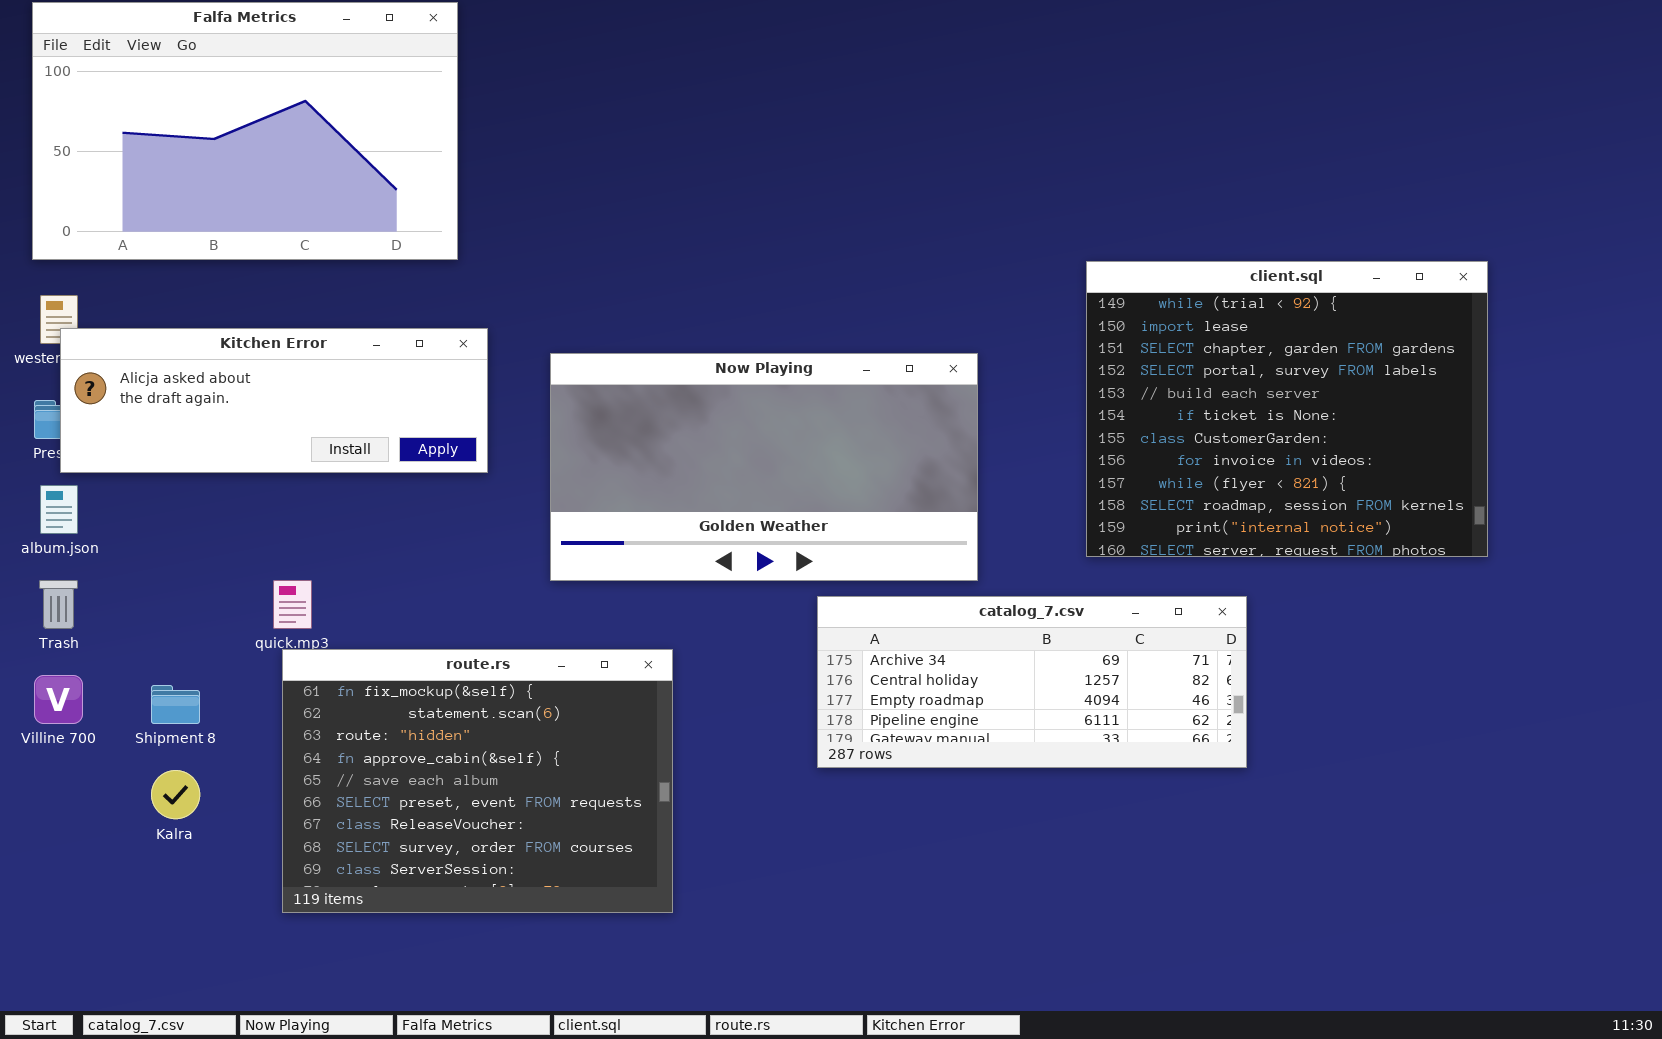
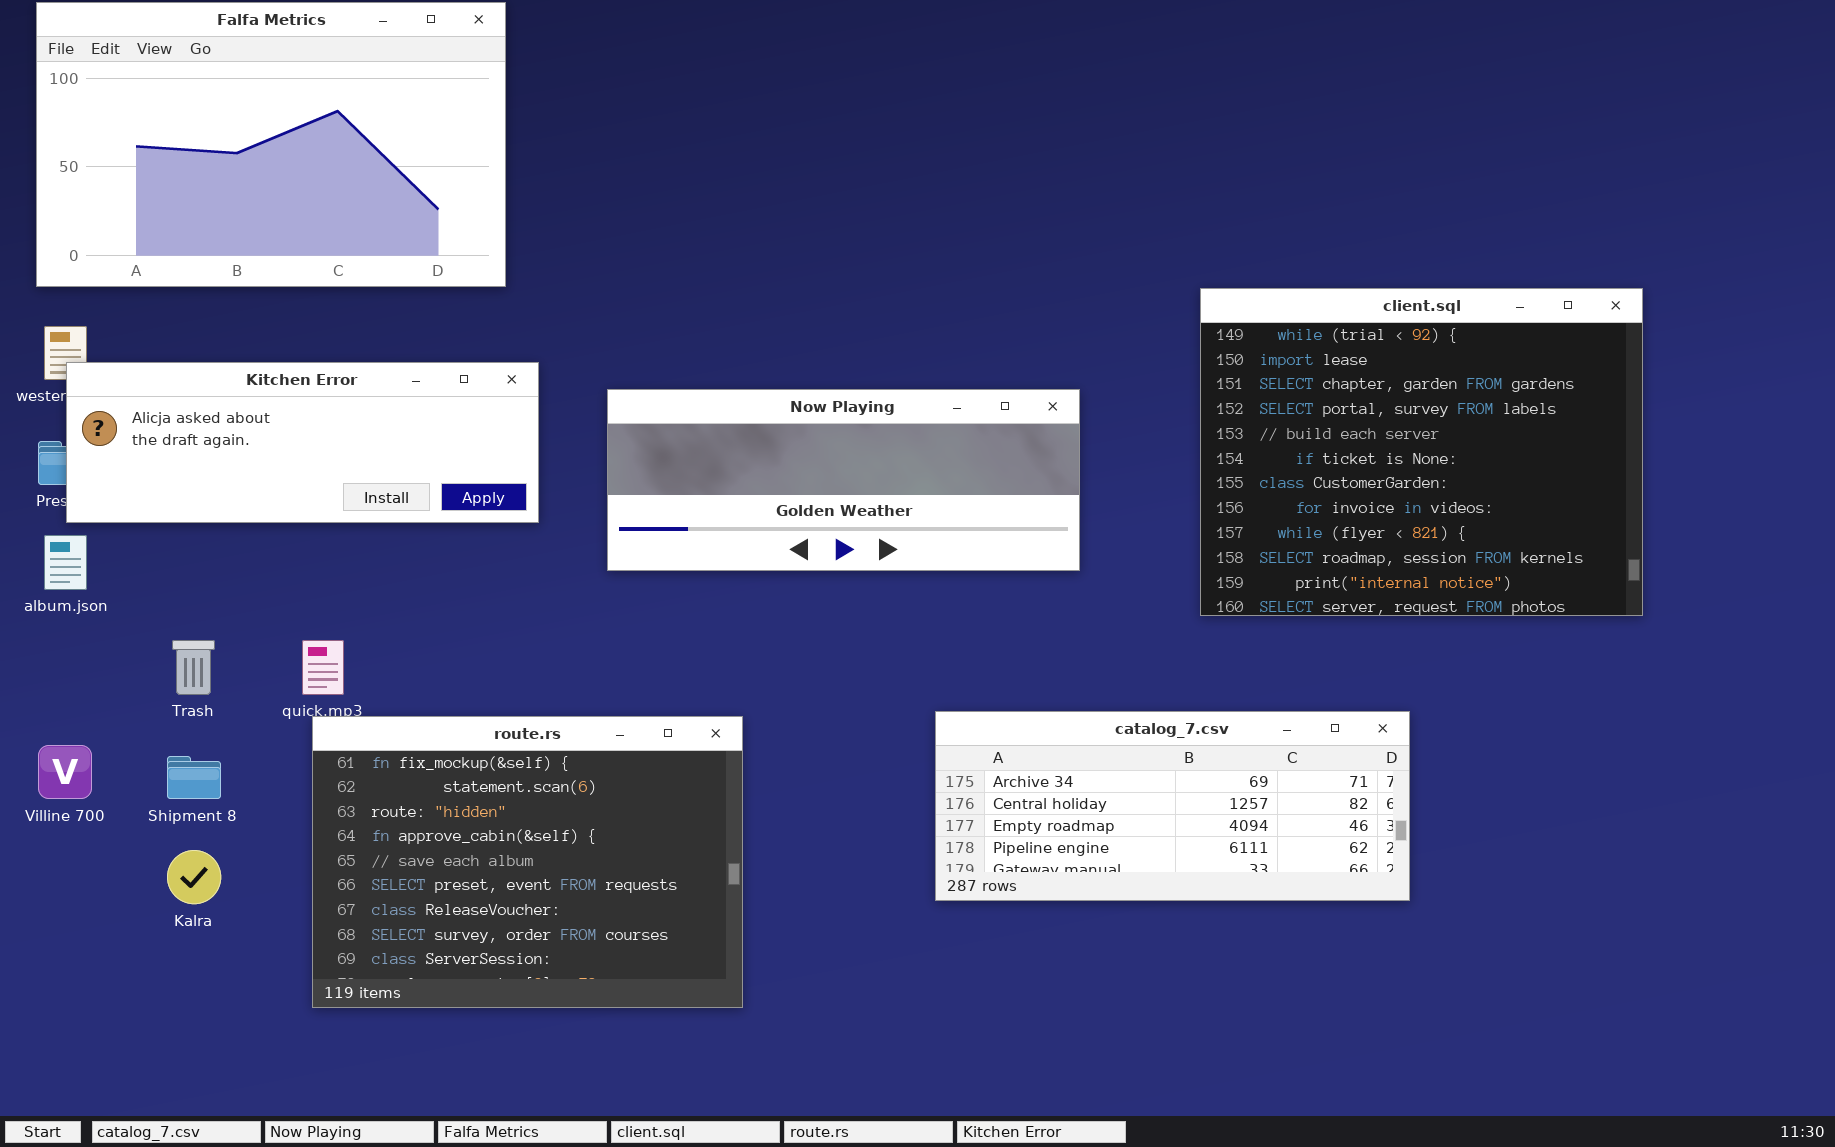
Now Playing: [550,353,978,581] -> [607,389,1080,571], resized
Trash: [39,580,78,629] -> [172,640,215,695], moved
catalog_7.csv: [817,596,1247,768] -> [935,711,1410,901], moved

